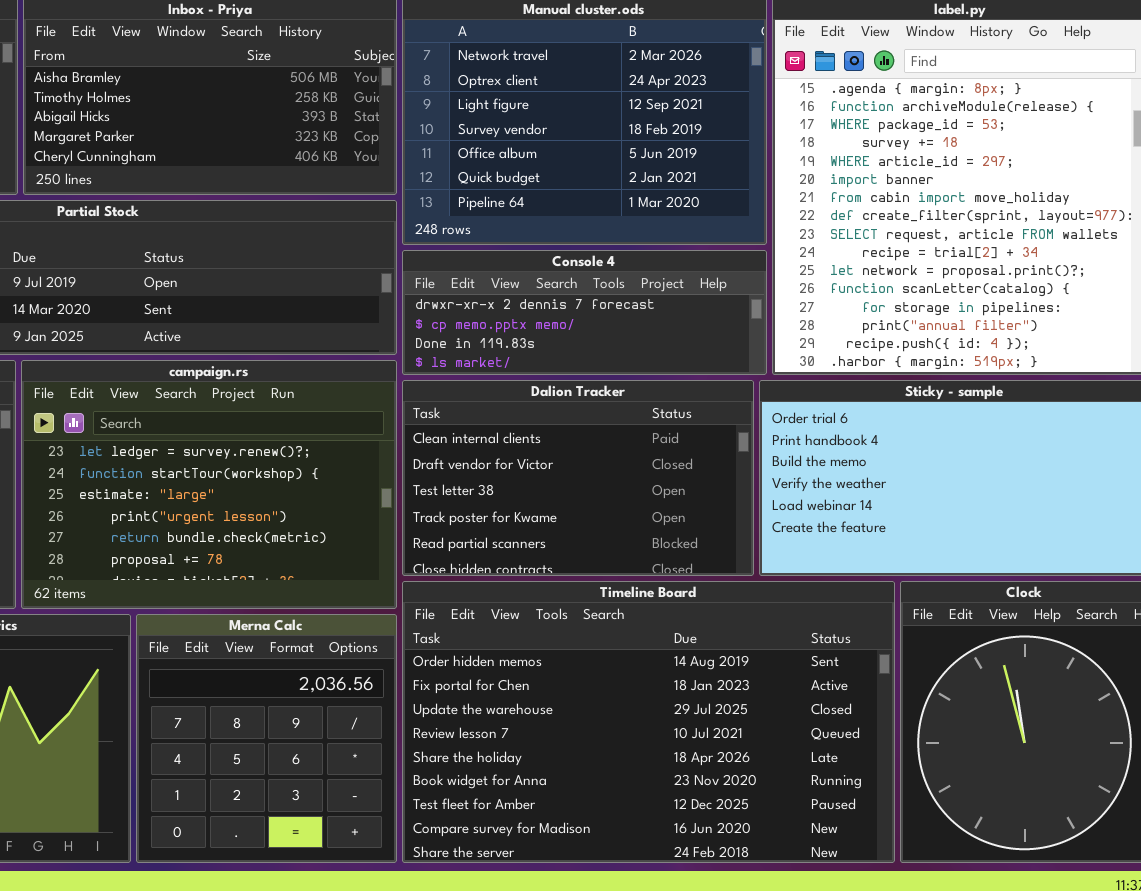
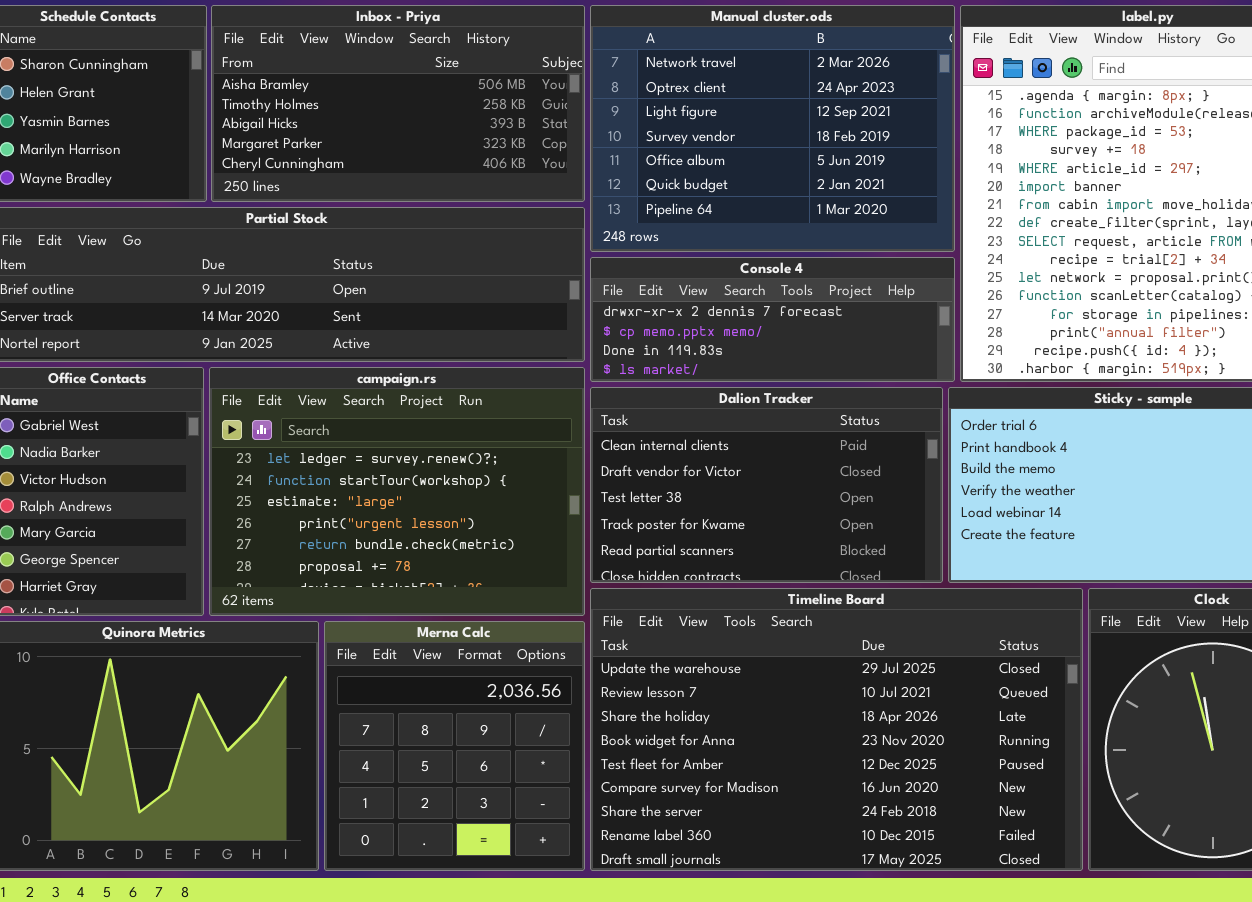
Timeline Board: [402,581,895,863] -> [590,588,1083,871], scrolled down 2 rows

